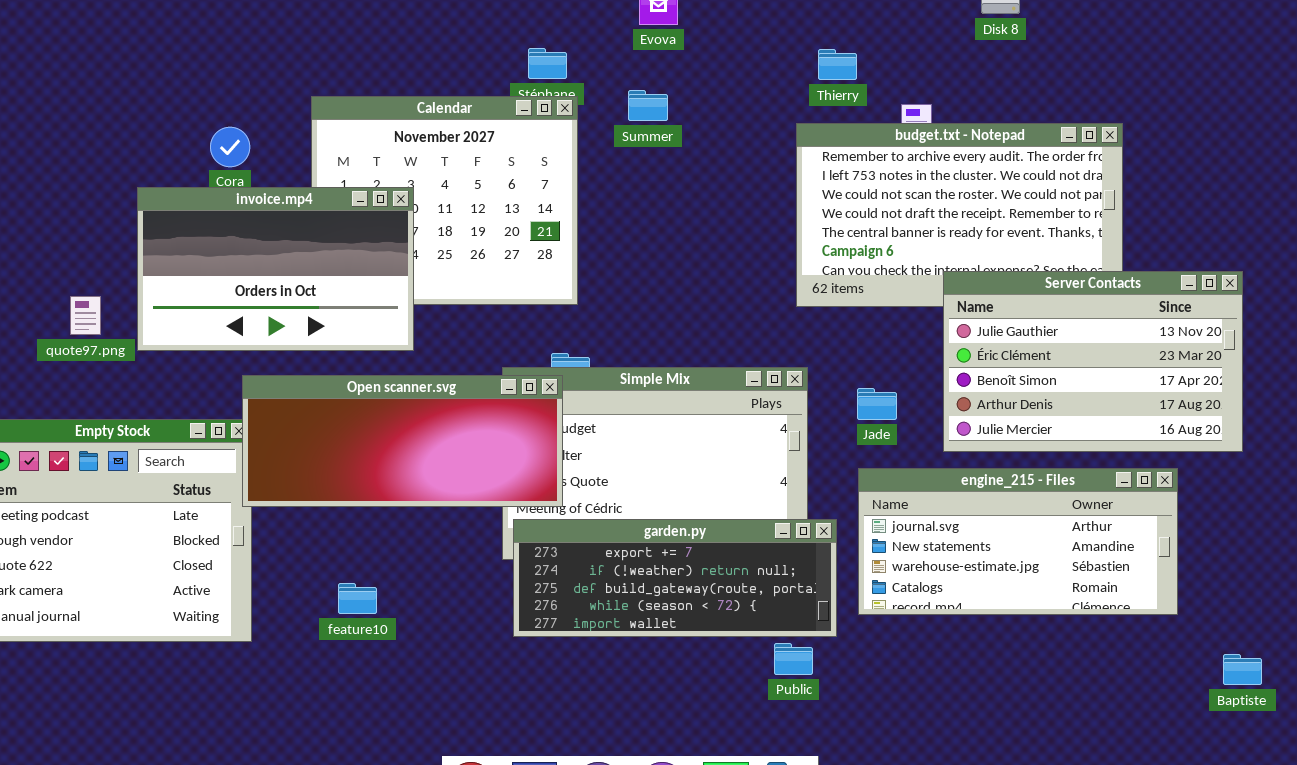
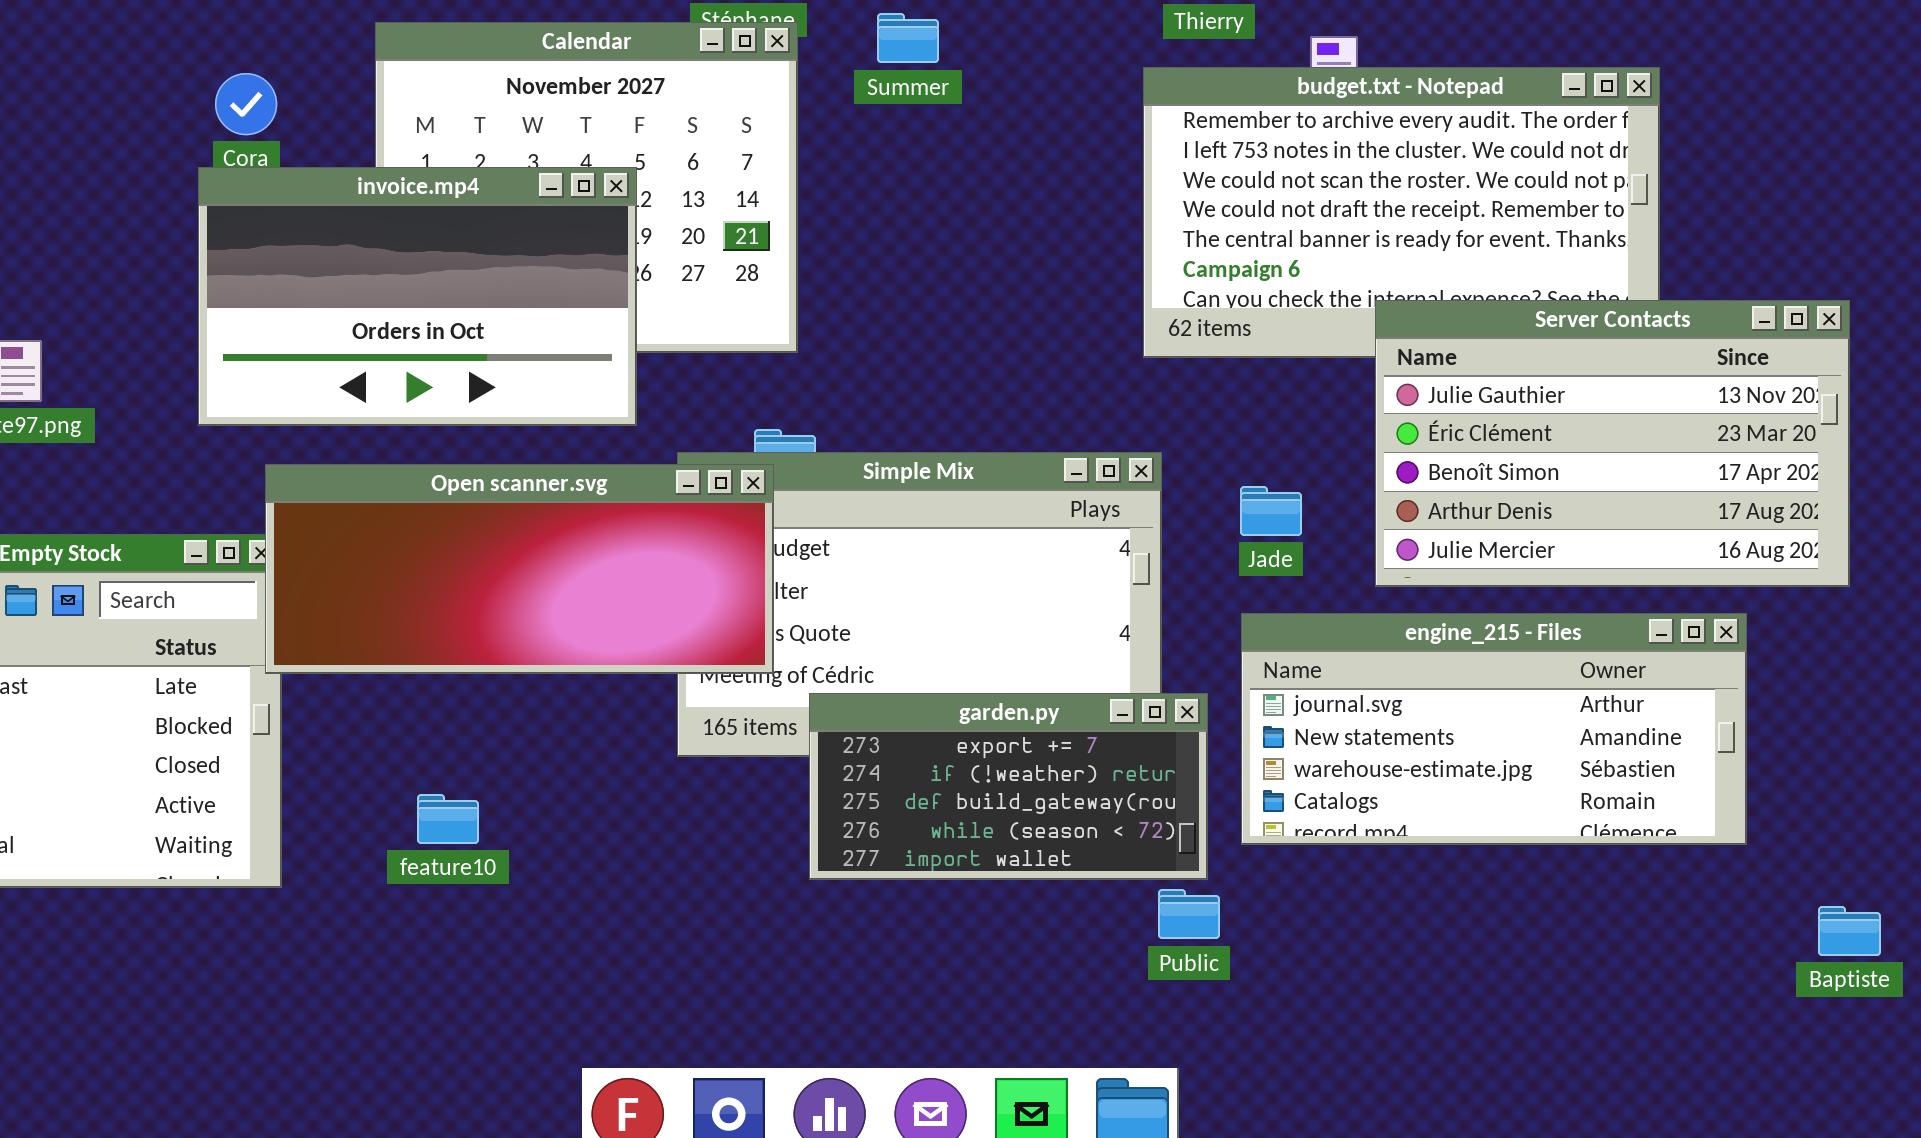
invoice.mp4: [137,187,414,351] -> [198,167,637,426], moved
garden.py: [513,519,837,637] -> [809,693,1208,880], resized
Public: [774,643,813,675] -> [1158,889,1220,939], moved

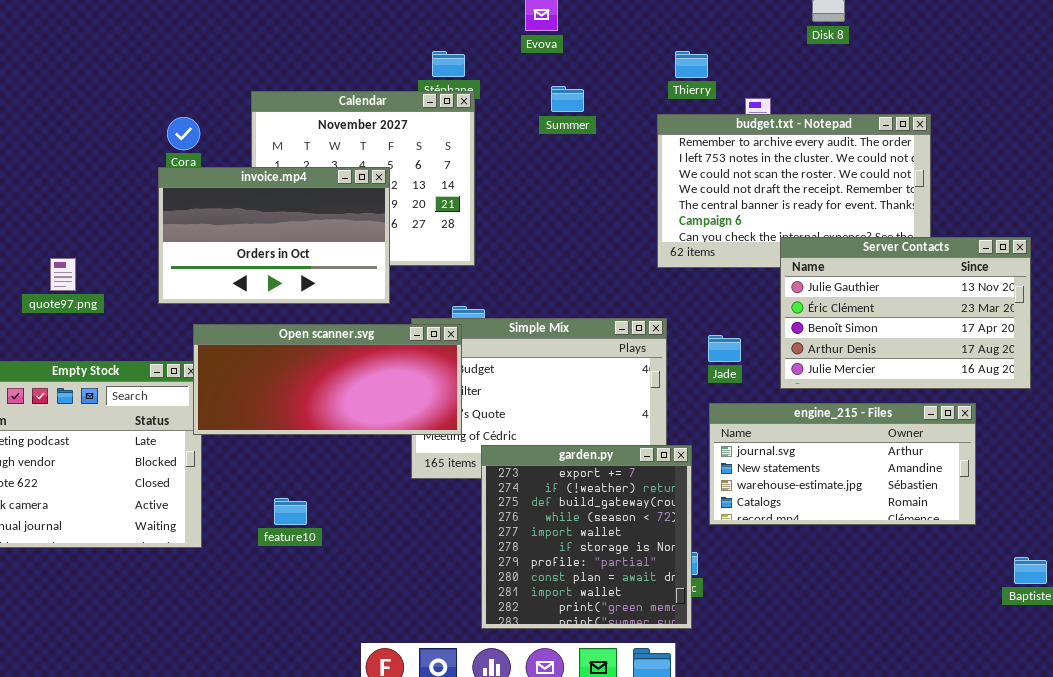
Summer: [877,13,939,63] -> [551,86,584,112], moved
garden.py: [809,693,1208,880] -> [481,445,692,629], resized

